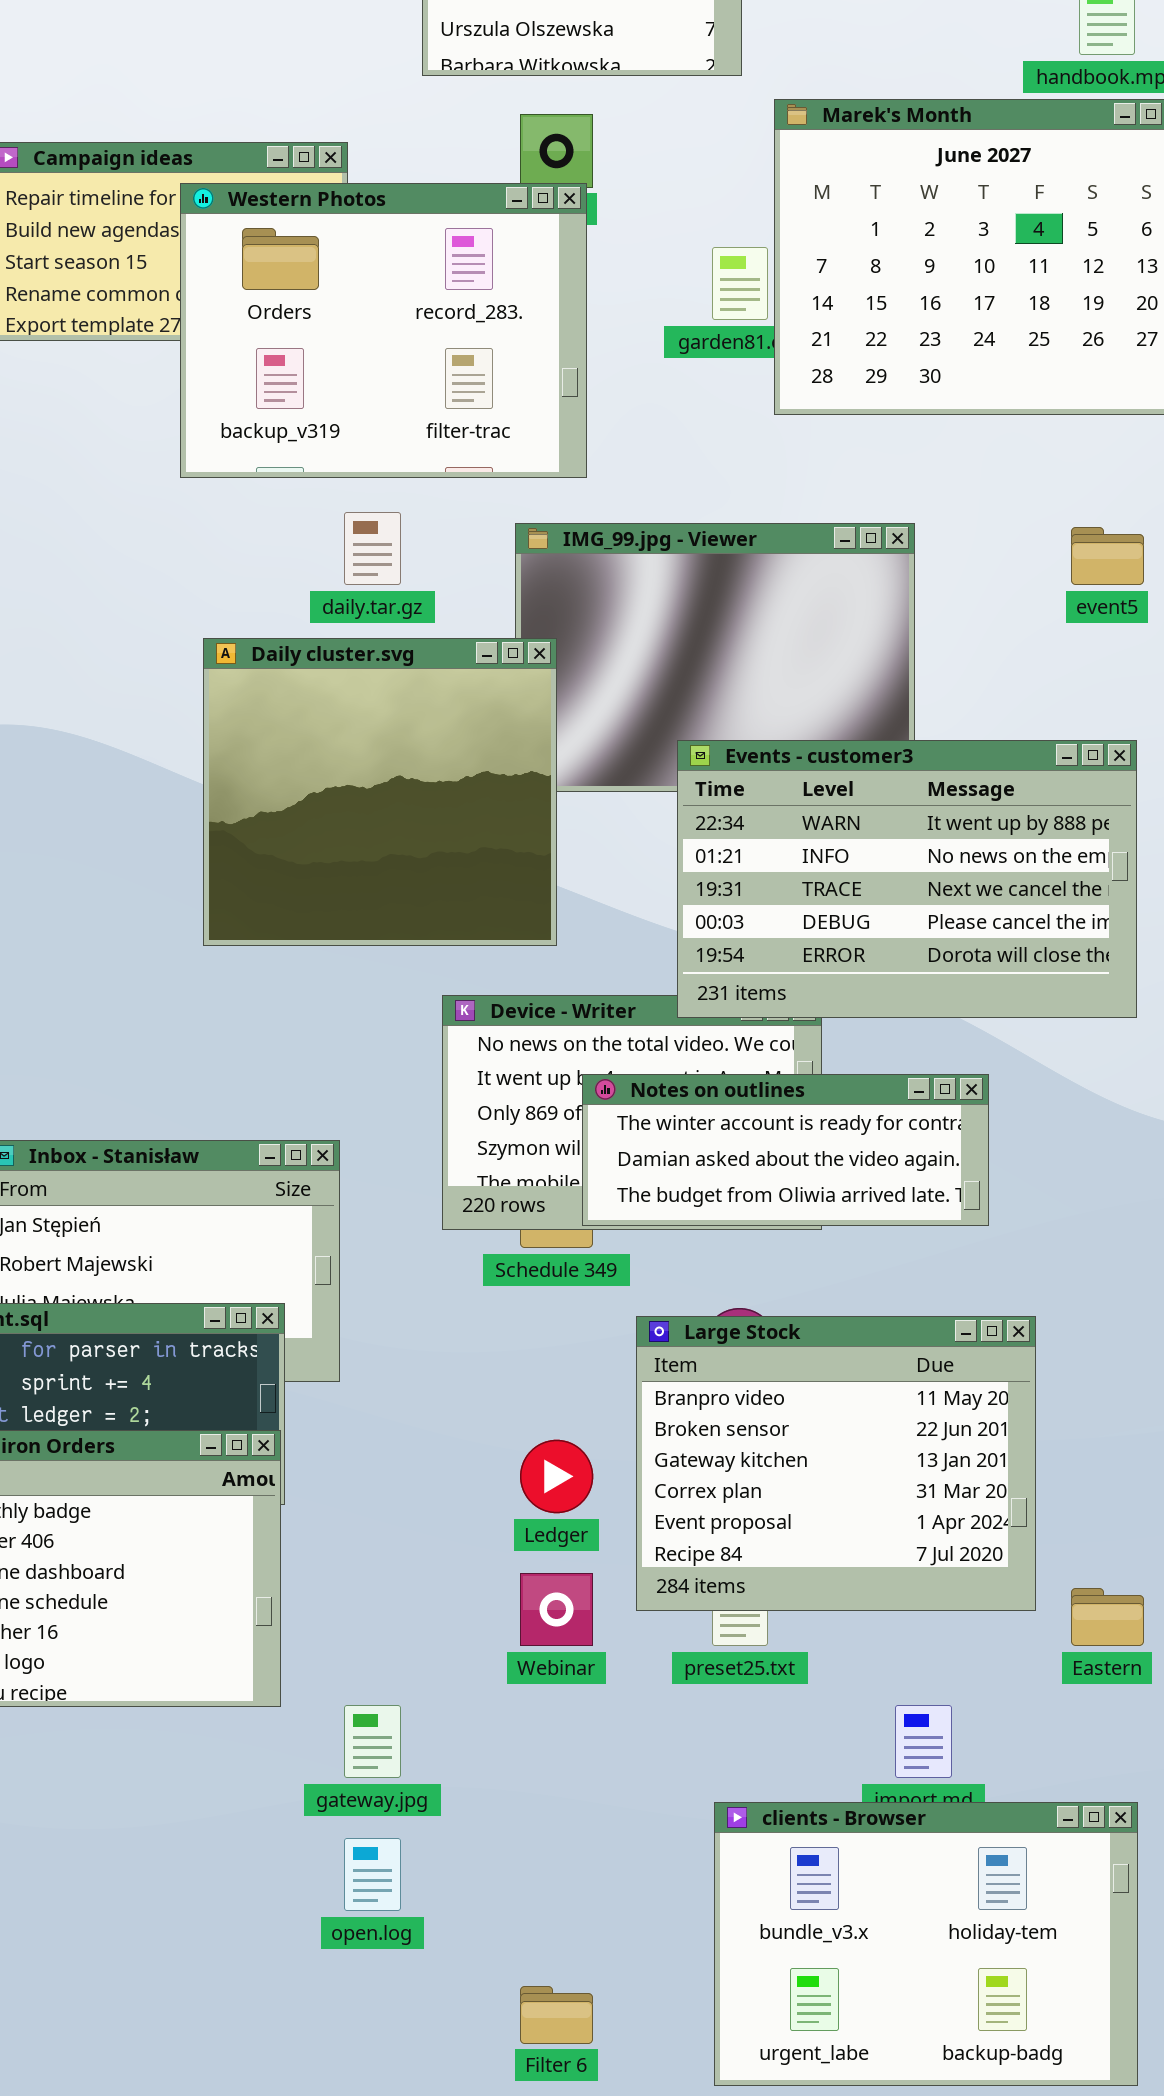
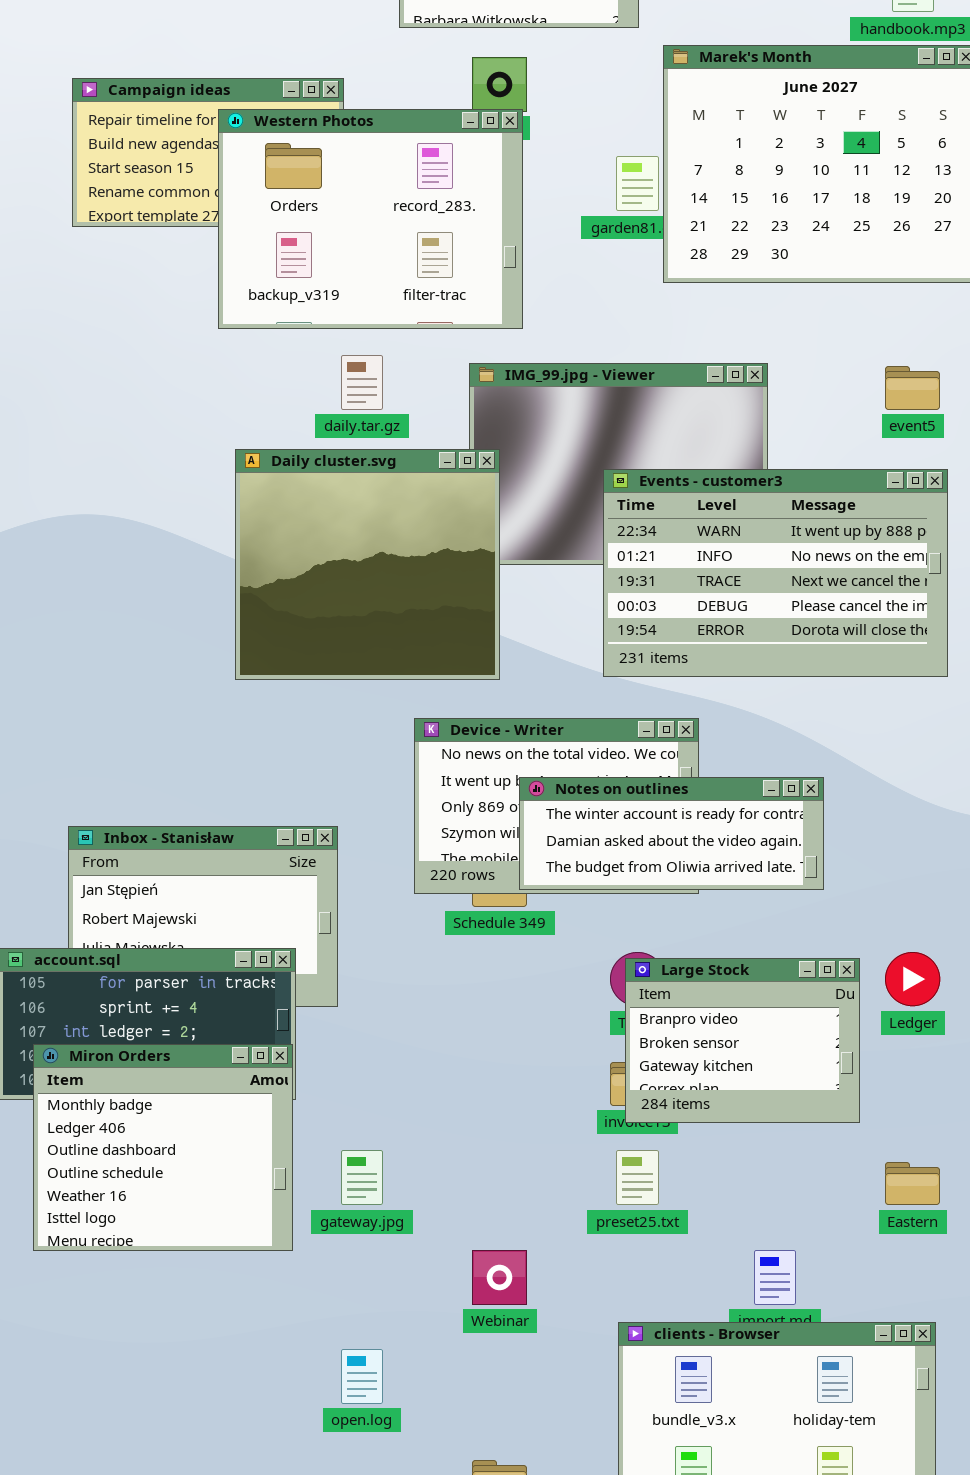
Events - customer3: [677,740,1137,1018] -> [603,469,948,677], moved
Large Stock: [636,1316,1036,1611] -> [625,958,860,1123], resized
Ledger: [520,1440,593,1513] -> [885,952,940,1006], moved
Webinar: [520,1573,593,1646] -> [472,1250,527,1305], moved
gateway.jpg: [344,1705,401,1778] -> [341,1150,383,1205], moved

